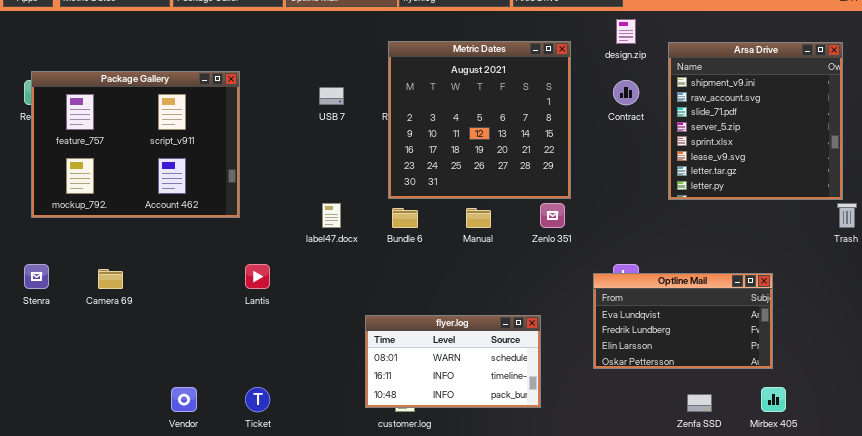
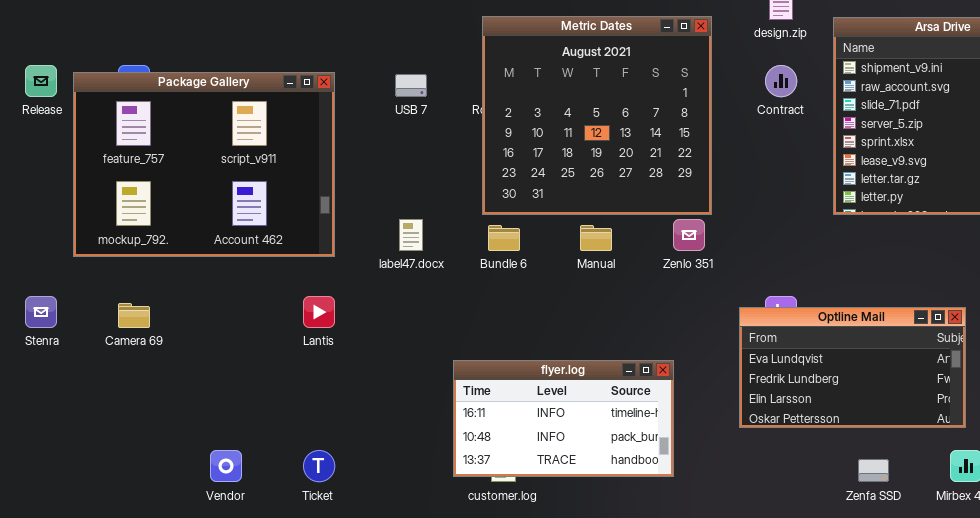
Package Gallery: [31,71,240,218] -> [73,72,335,257], moved
flyer.log: [365,315,541,408] -> [453,360,674,477], scrolled down 1 row

